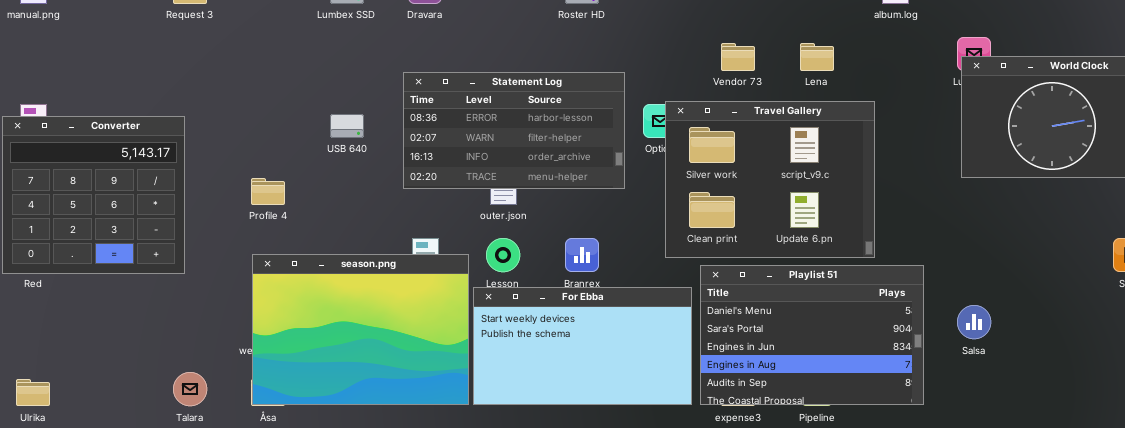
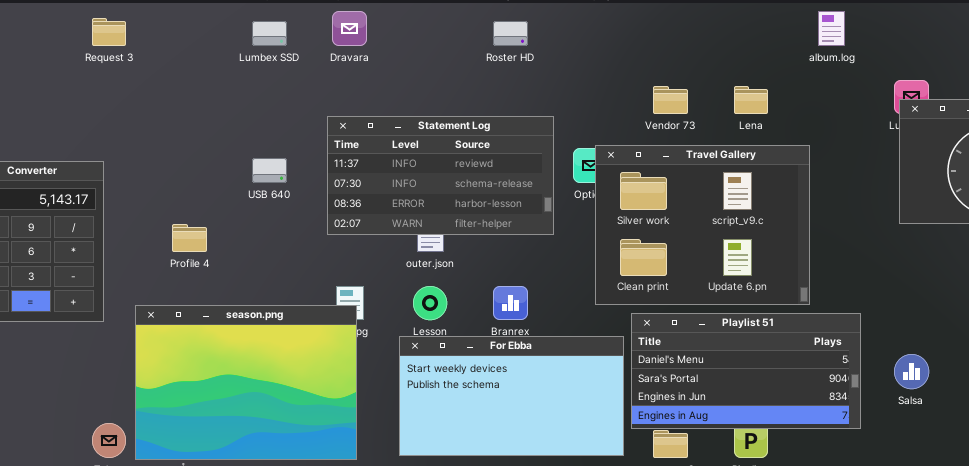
Statement Log: [403,72,625,189] -> [327,116,554,235], scrolled up 2 rows
season.png: [252,254,469,405] -> [135,305,357,460], moved
Playlist 51: [700,265,924,405] -> [631,313,861,429], resized

